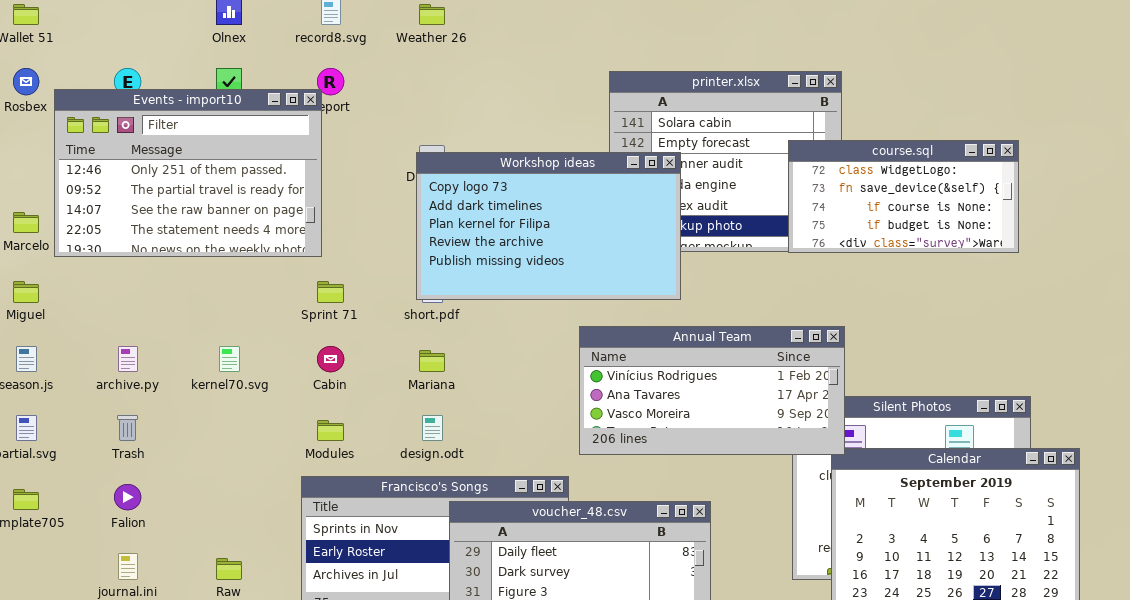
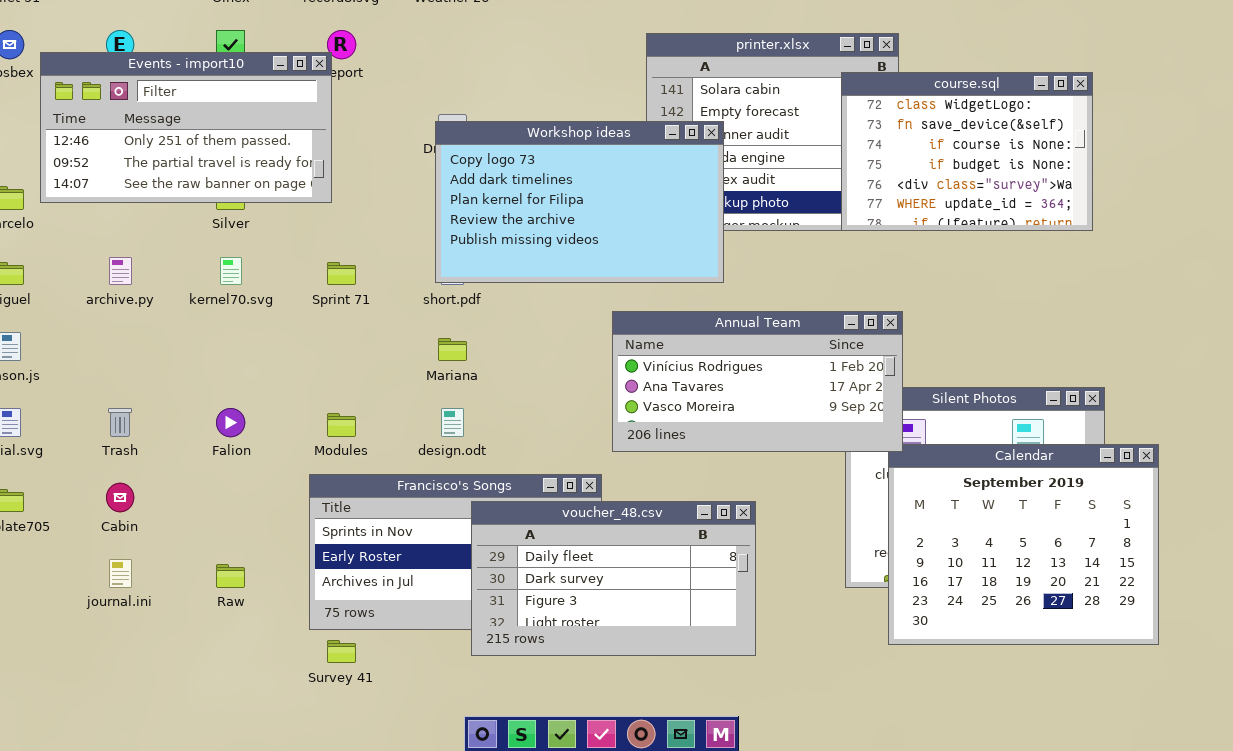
Events - import10: [54,89,322,257] -> [40,52,332,203], resized
course.sql: [788,140,1019,253] -> [841,72,1093,231], resized
archive.py: [118,346,138,372] -> [109,257,132,285], moved
kernel70.svg: [219,346,240,372] -> [220,257,242,285], moved
Cabin: [317,346,344,372] -> [106,483,134,512], moved
Falion: [114,484,141,510] -> [216,408,245,437], moved

